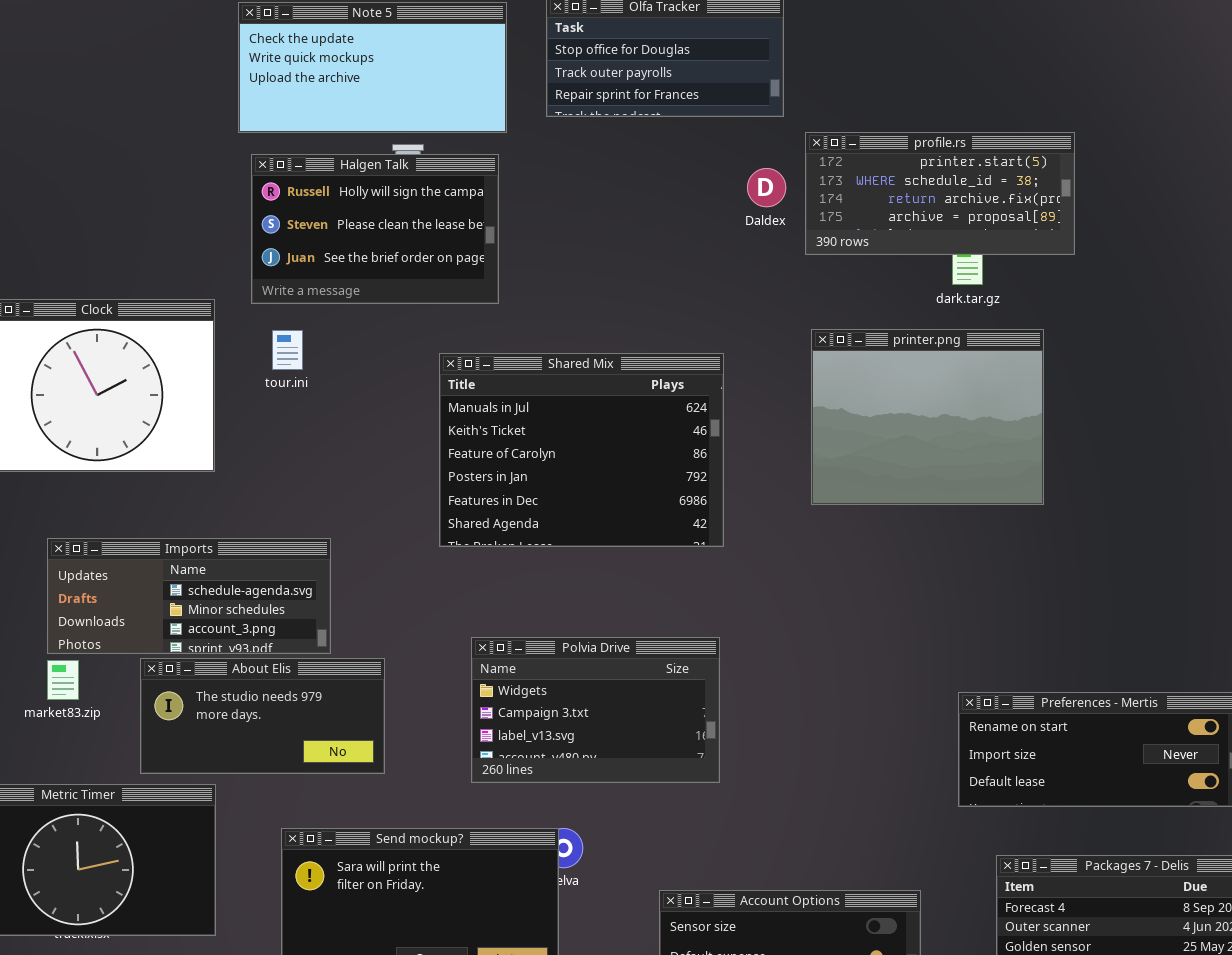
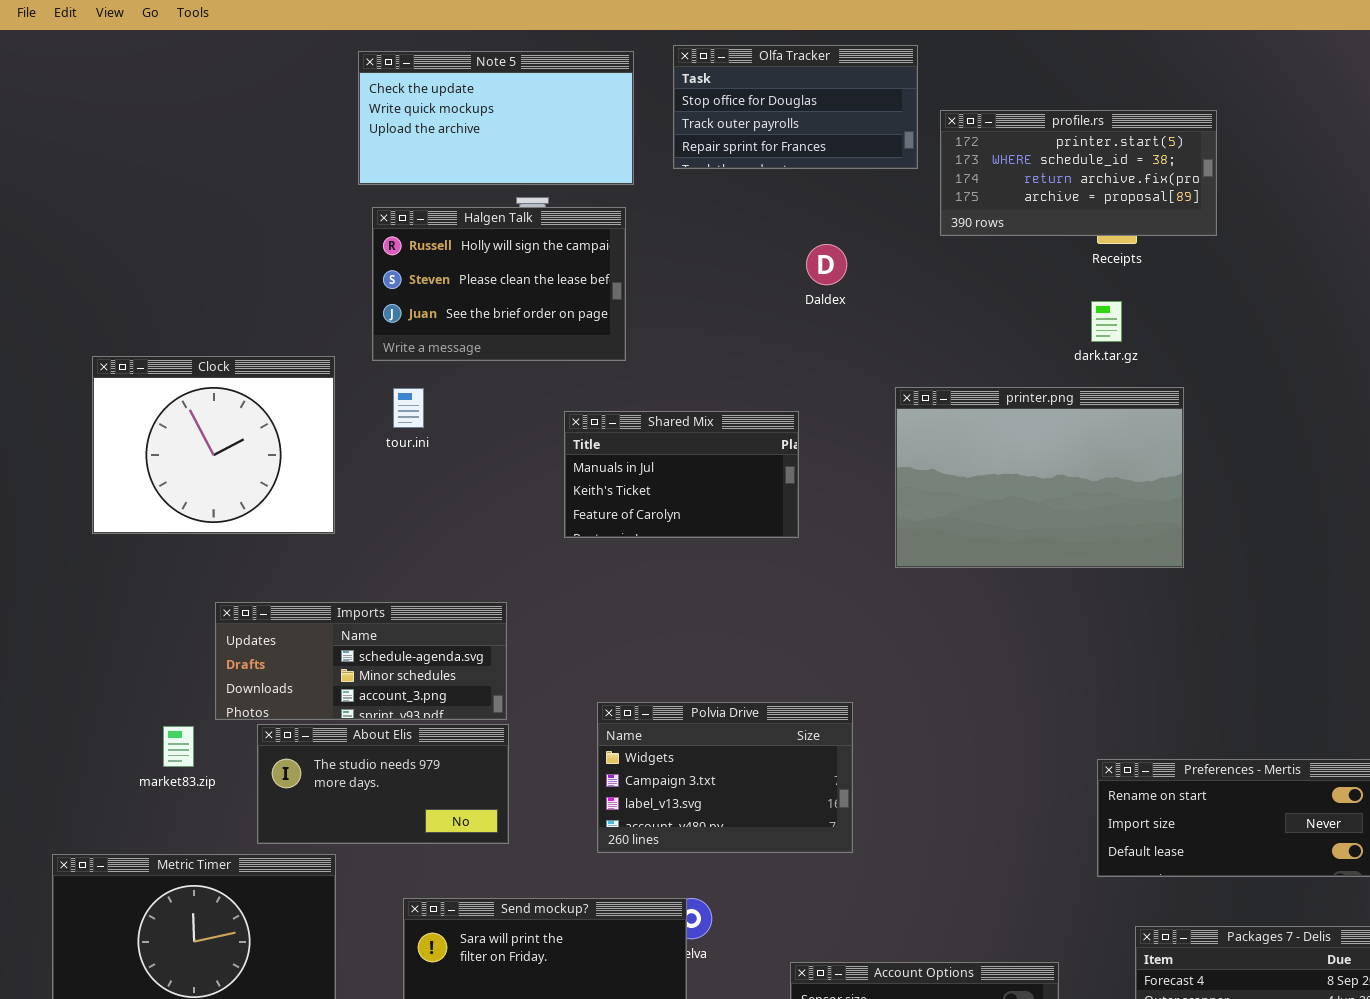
profile.rs: [805,132,1075,255] -> [940,110,1217,236], moved
Daldex: [747,168,786,207] -> [806,244,847,285], moved
printer.png: [811,329,1044,505] -> [895,387,1184,568], resized
Shared Mix: [439,353,724,547] -> [564,411,799,538], resized
Imports: [47,538,331,654] -> [215,602,507,720], moved

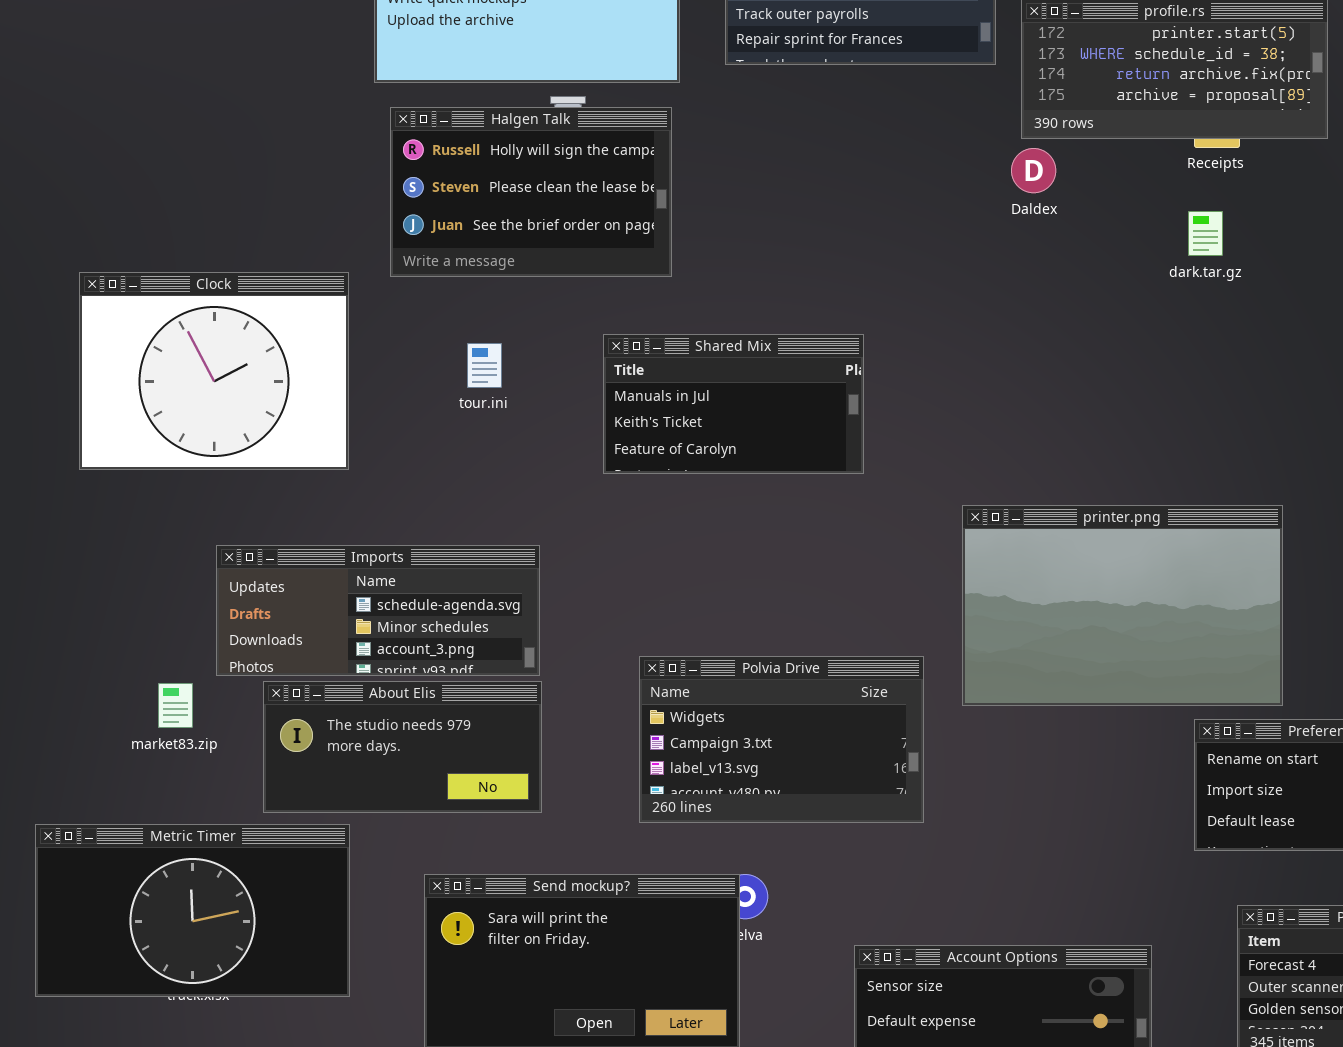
Daldex: [806,244,847,285] -> [1011,148,1056,193], moved
printer.png: [895,387,1184,568] -> [962,505,1283,706], moved
tour.ini: [393,388,424,428] -> [467,343,502,388], moved

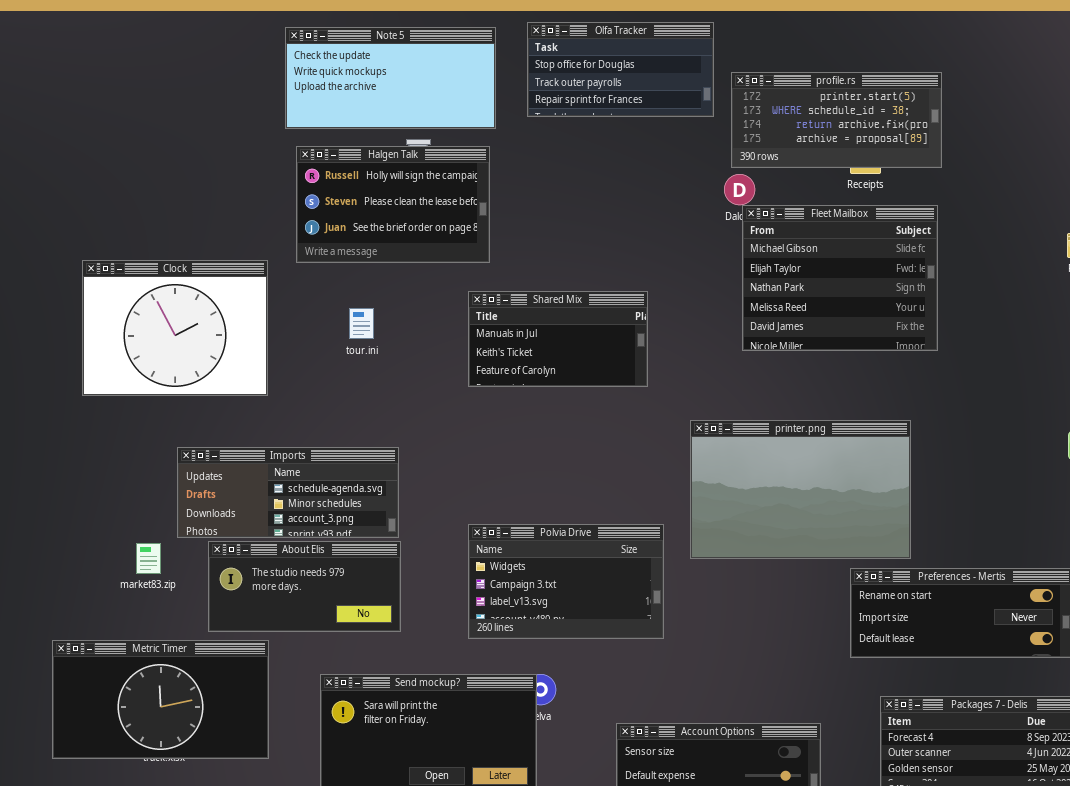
Fleet Mailbox: none -> [742,205,938,351], opened
Shared Mix: [603,334,864,474] -> [468,291,648,387], moved

